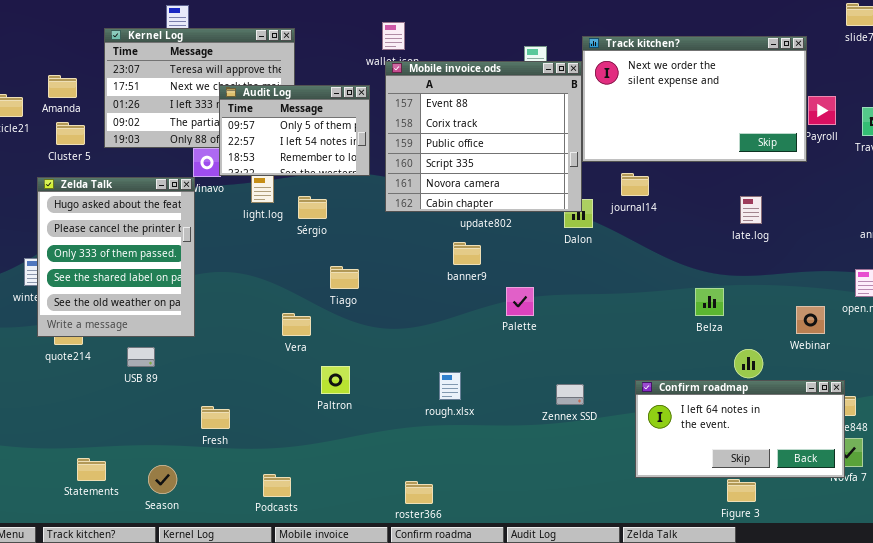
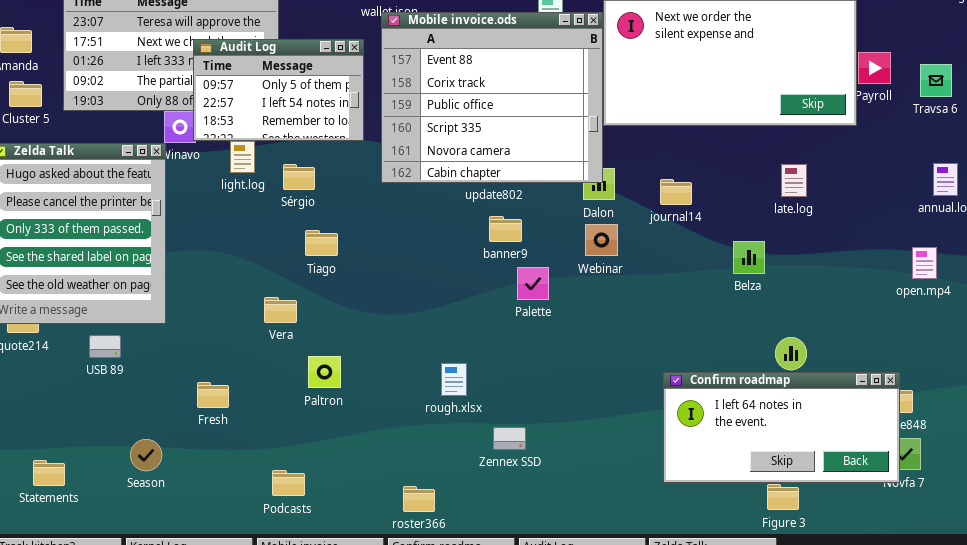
journal14: [621,173,649,196] -> [660,179,692,205], moved
banner9: [453,242,481,265] -> [489,216,522,242], moved
Tiago: [330,266,359,289] -> [305,230,338,256], moved
Belza: [695,288,724,316] -> [733,241,765,274], moved
Webinar: [796,306,825,334] -> [585,224,618,256], moved
Zennex SSD: [556,384,584,405] -> [493,427,526,450], moved
Fresh: [201,406,230,429] -> [197,382,229,408], moved
Season: [148,465,177,494] -> [130,439,162,471], moved
Podcasts: [263,474,291,497] -> [272,470,305,496], moved

